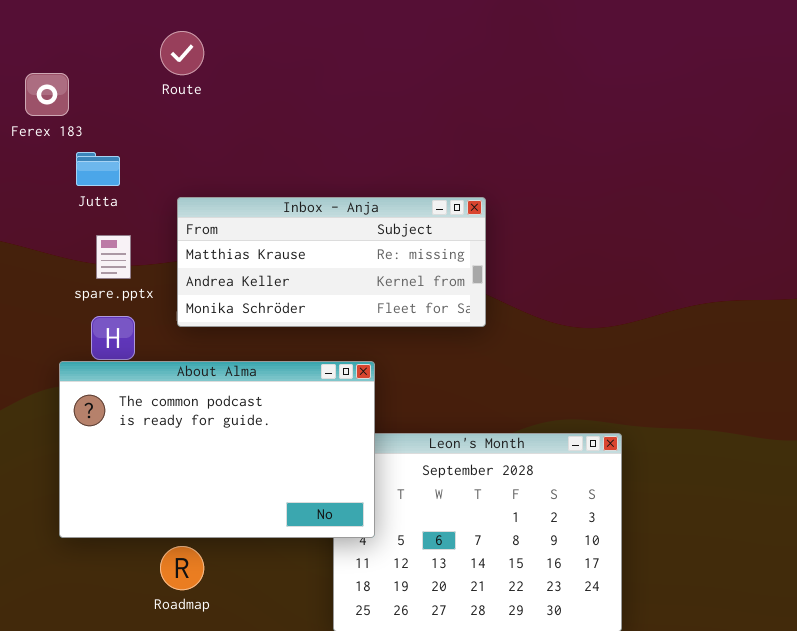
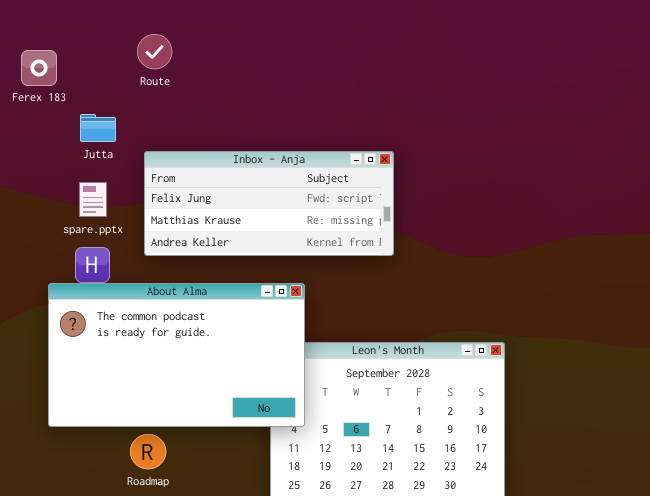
Route: [160,31,204,75] -> [137,34,172,69], moved
Jutta: [76,152,120,186] -> [80,114,116,142], moved
Inbox - Anja: [177,197,486,327] -> [144,151,394,256], scrolled up 1 row

